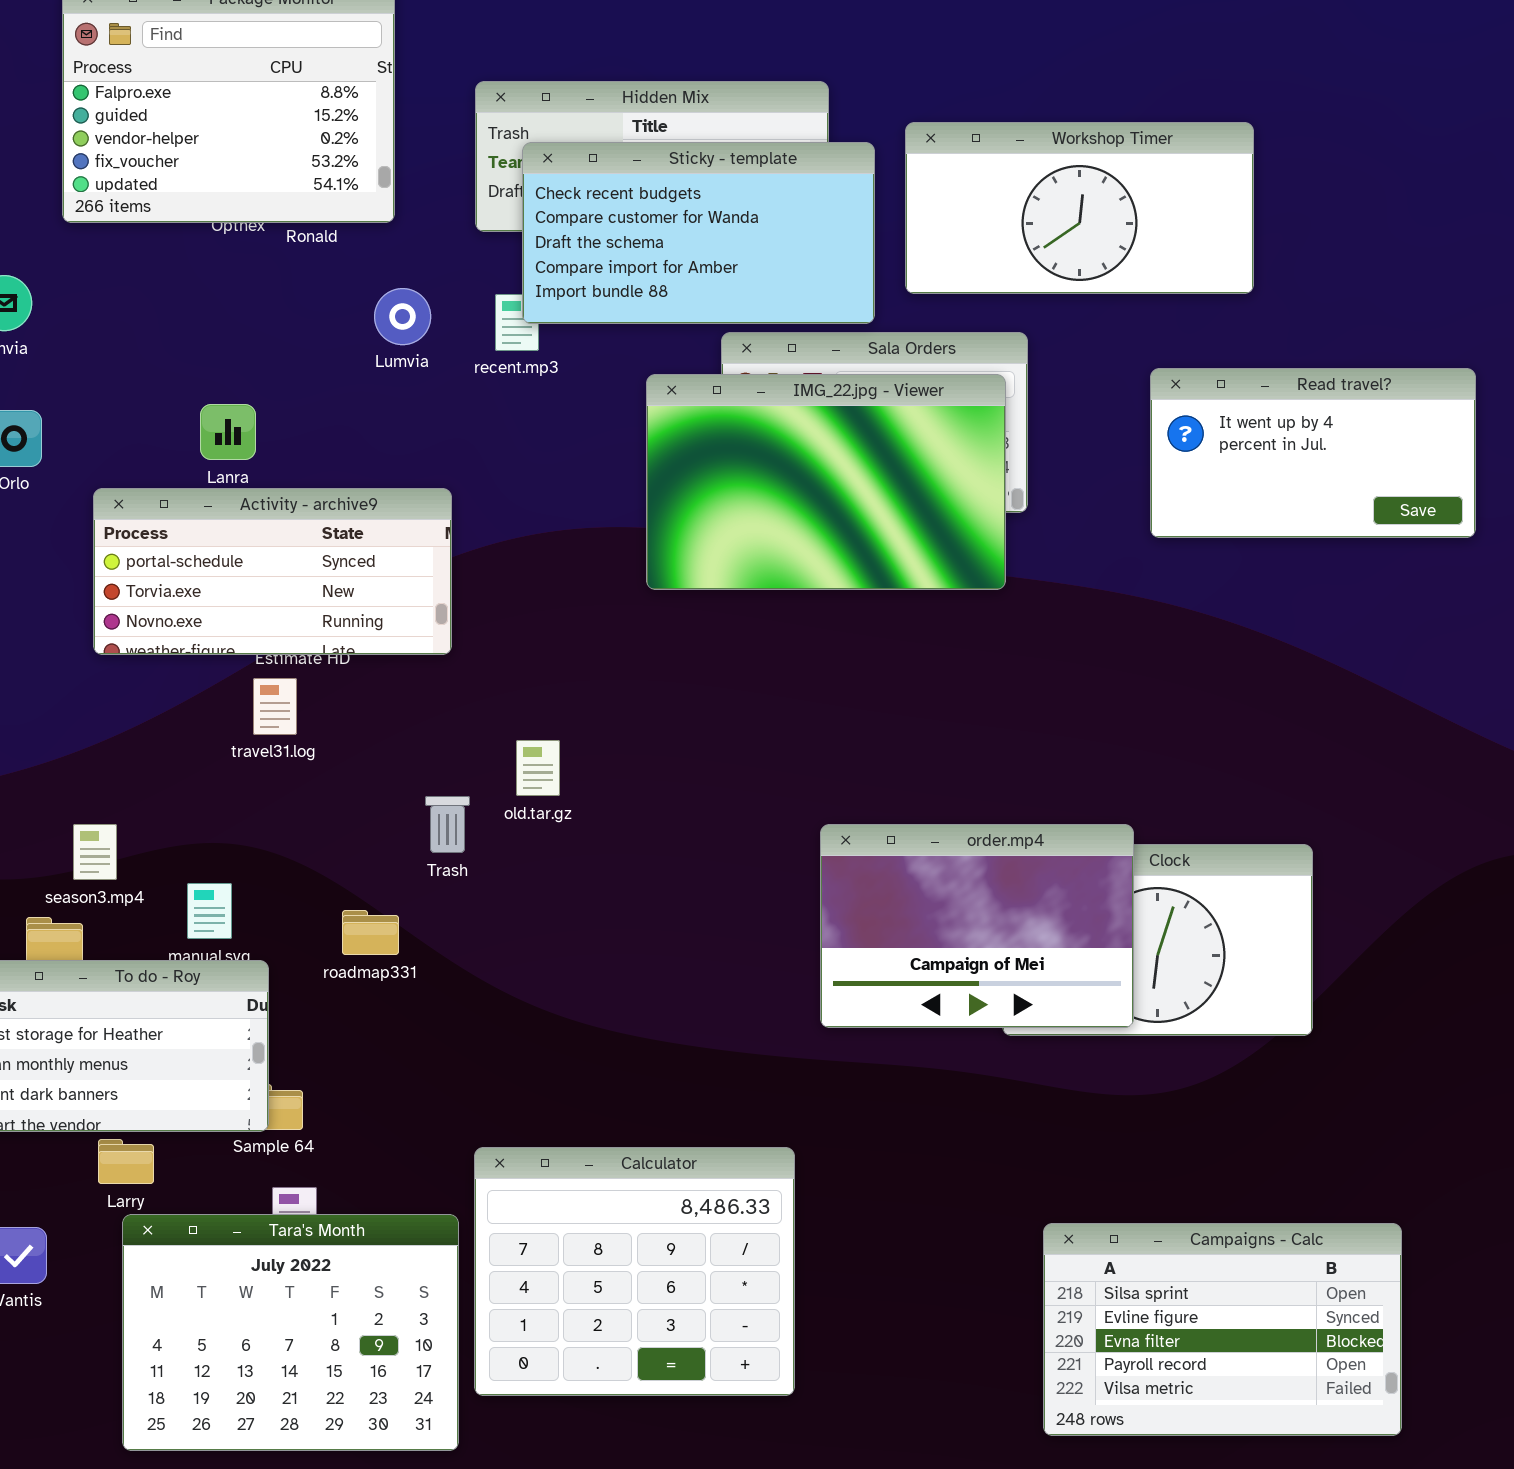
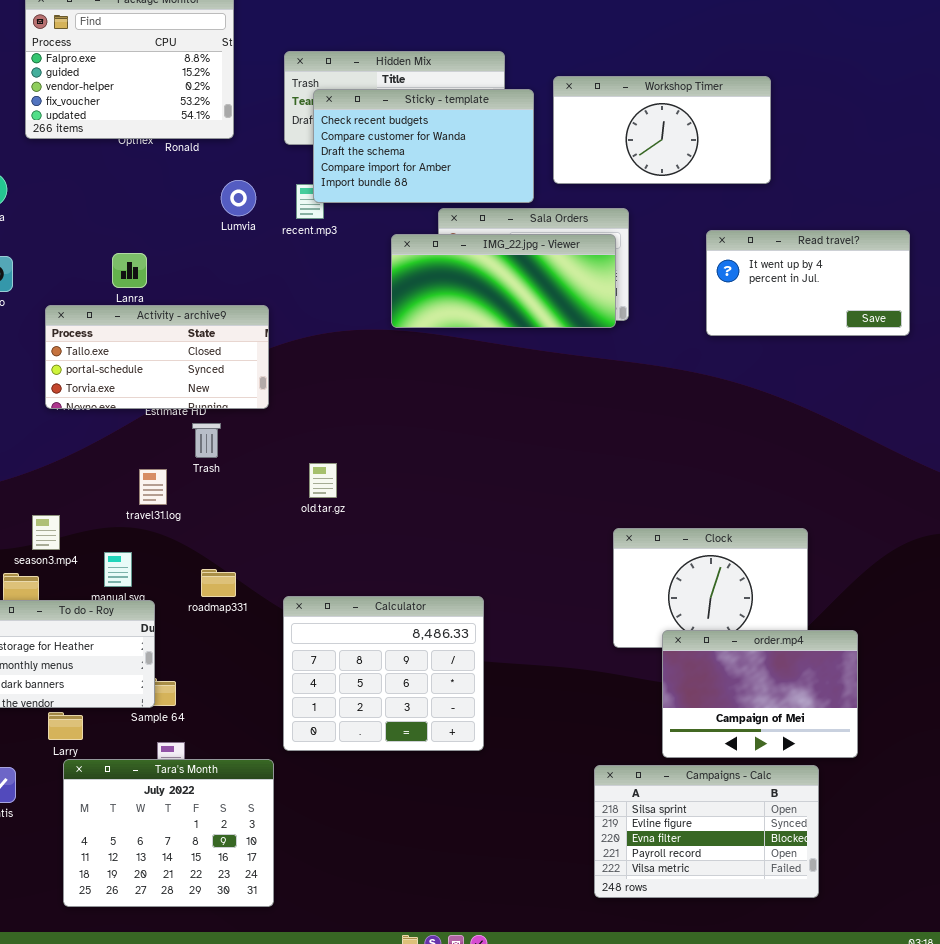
IMG_22.jpg - Viewer: [646,374,1006,590] -> [391,234,616,328], resized
Activity - archive9: [93,488,452,655] -> [45,305,269,409], scrolled up 1 row
travel31.log: [253,678,297,735] -> [139,469,167,505], moved
Trash: [425,796,470,853] -> [192,423,221,458], moved
order.mp4: [820,824,1134,1028] -> [662,630,858,758], moved
Calculator: [474,1147,795,1396] -> [283,596,484,751], moved
Campaigns - Calc: [1043,1223,1402,1436] -> [594,765,819,898], moved

